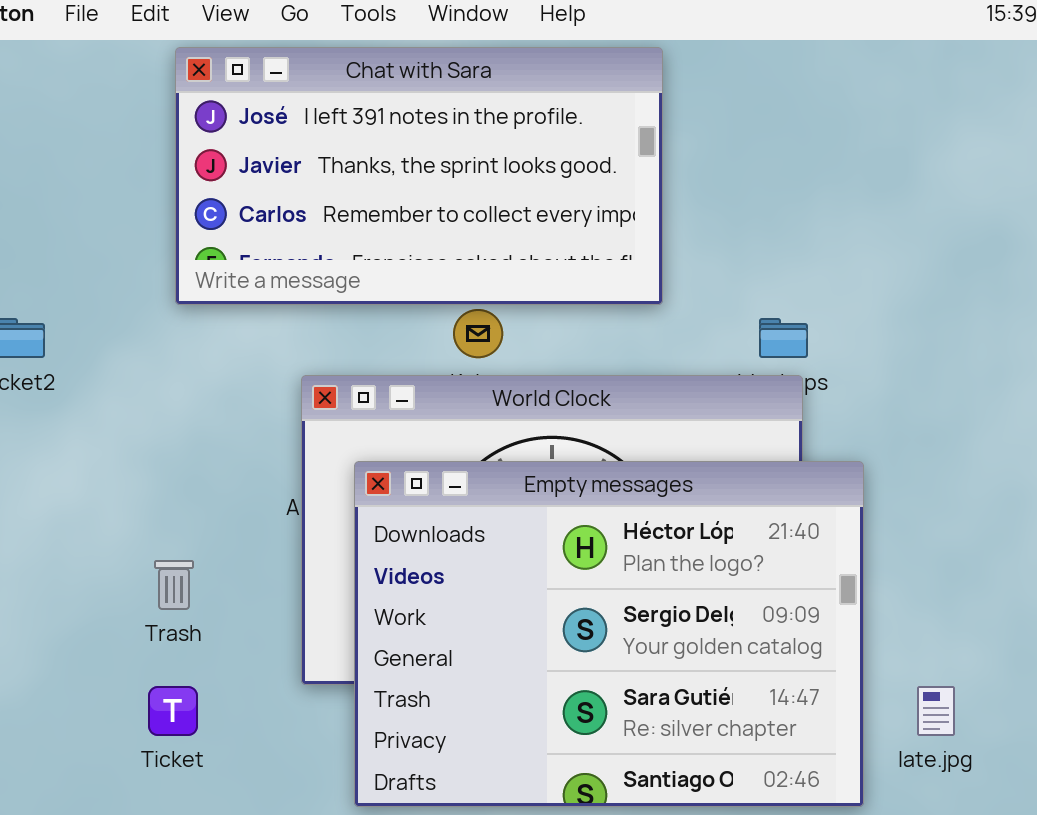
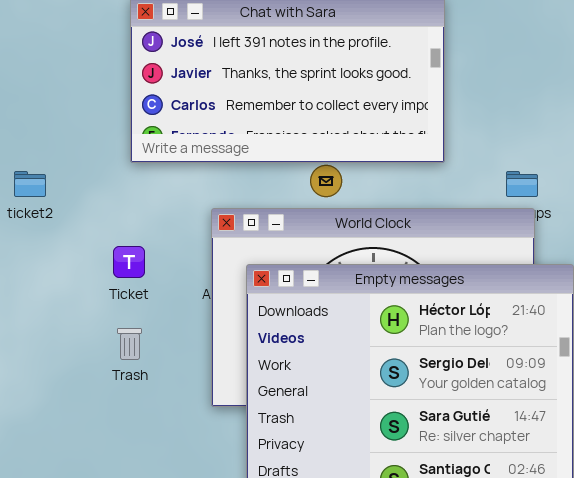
Ticket: [148,686,198,736] -> [113,246,145,278], moved

